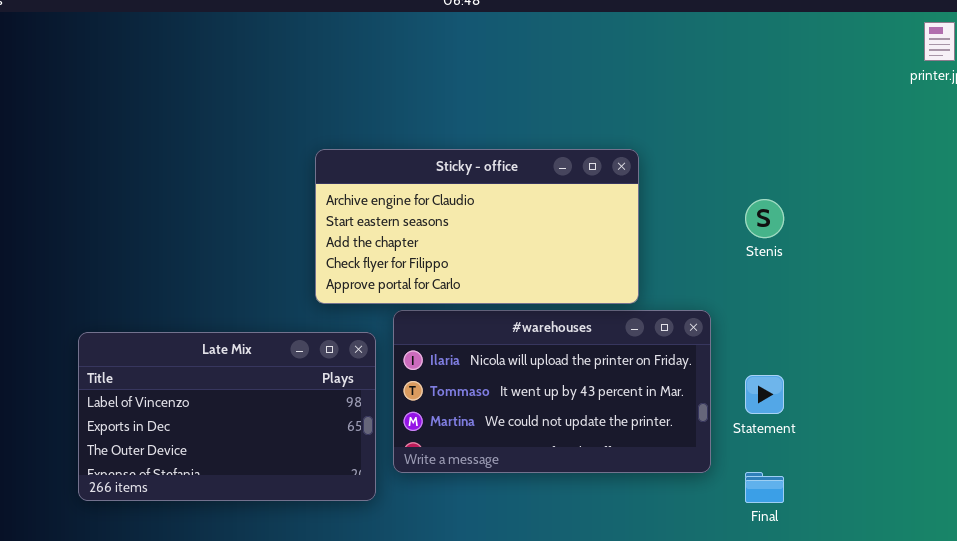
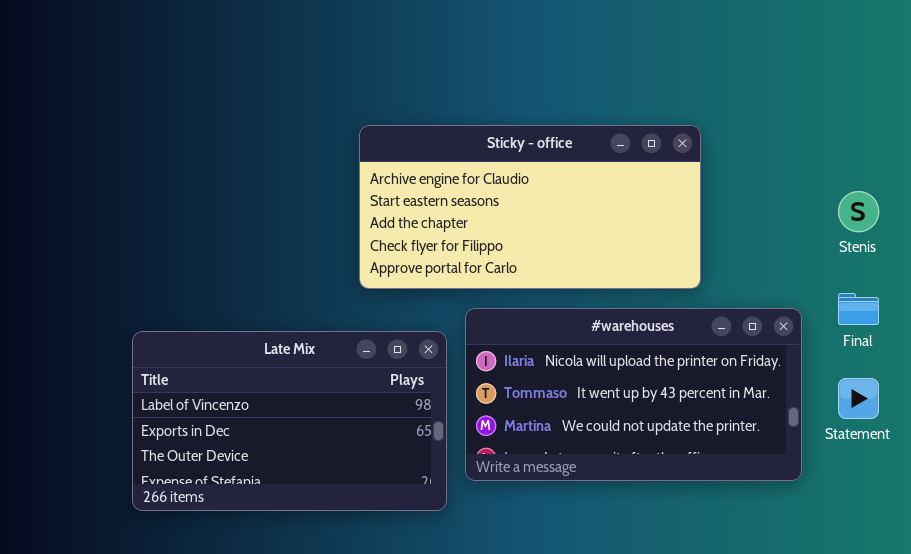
Sticky - office: [315,149,639,304] -> [359,125,701,289], moved
Final: [745,472,784,503] -> [838,293,879,325], moved

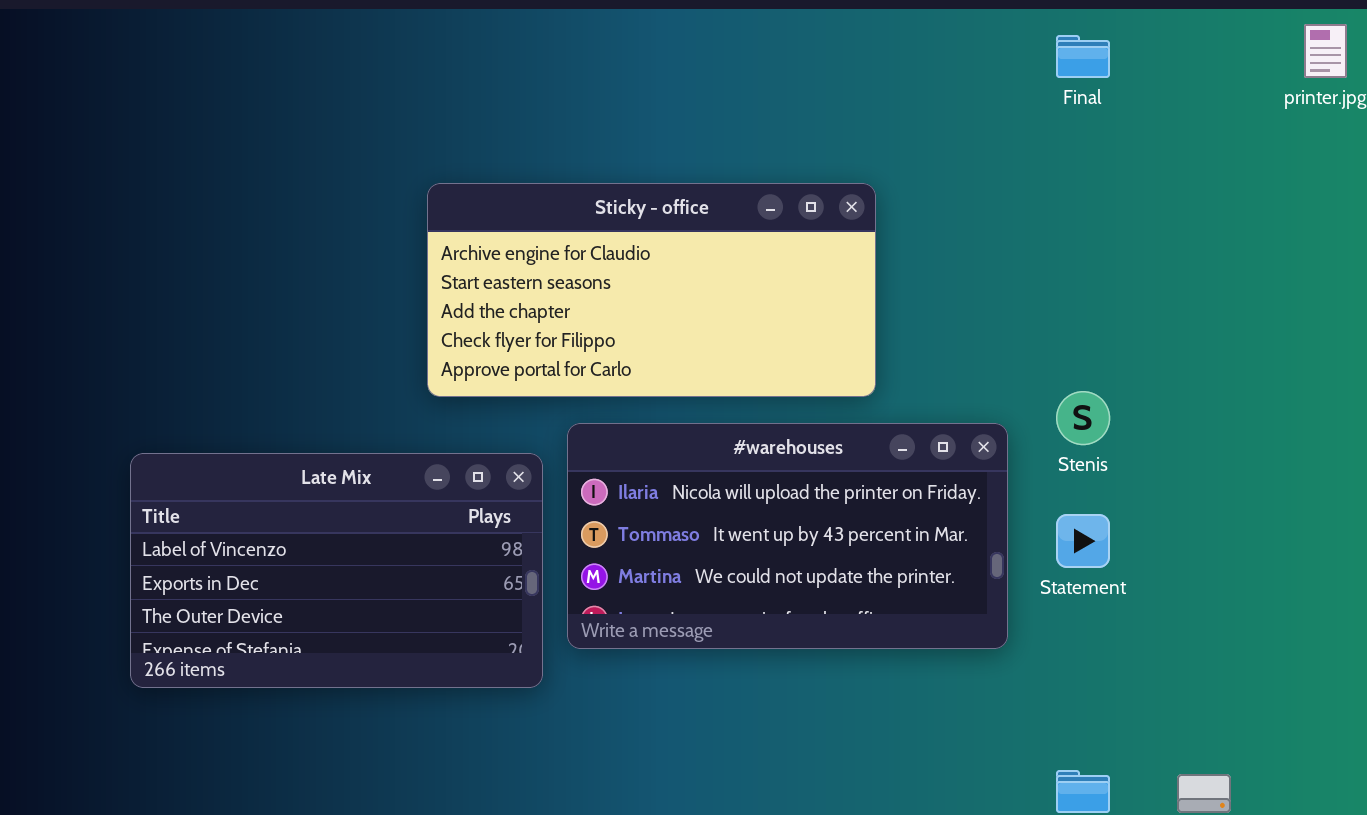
Stenis: [838,191,879,232] -> [1056,391,1110,445], moved
Final: [838,293,879,325] -> [1056,35,1110,78], moved

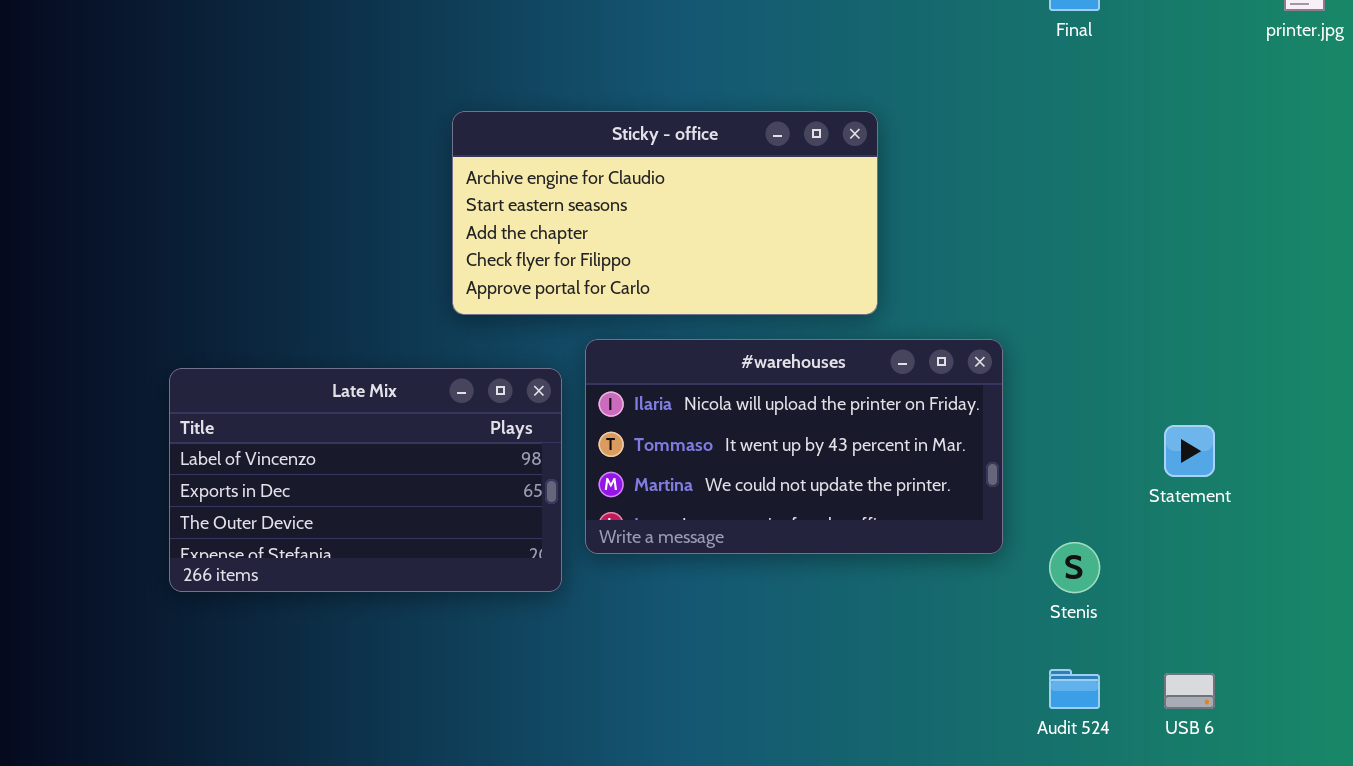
Stenis: [1056,391,1110,445] -> [1049,542,1100,593], moved
Statement: [1056,514,1110,568] -> [1164,425,1215,477], moved

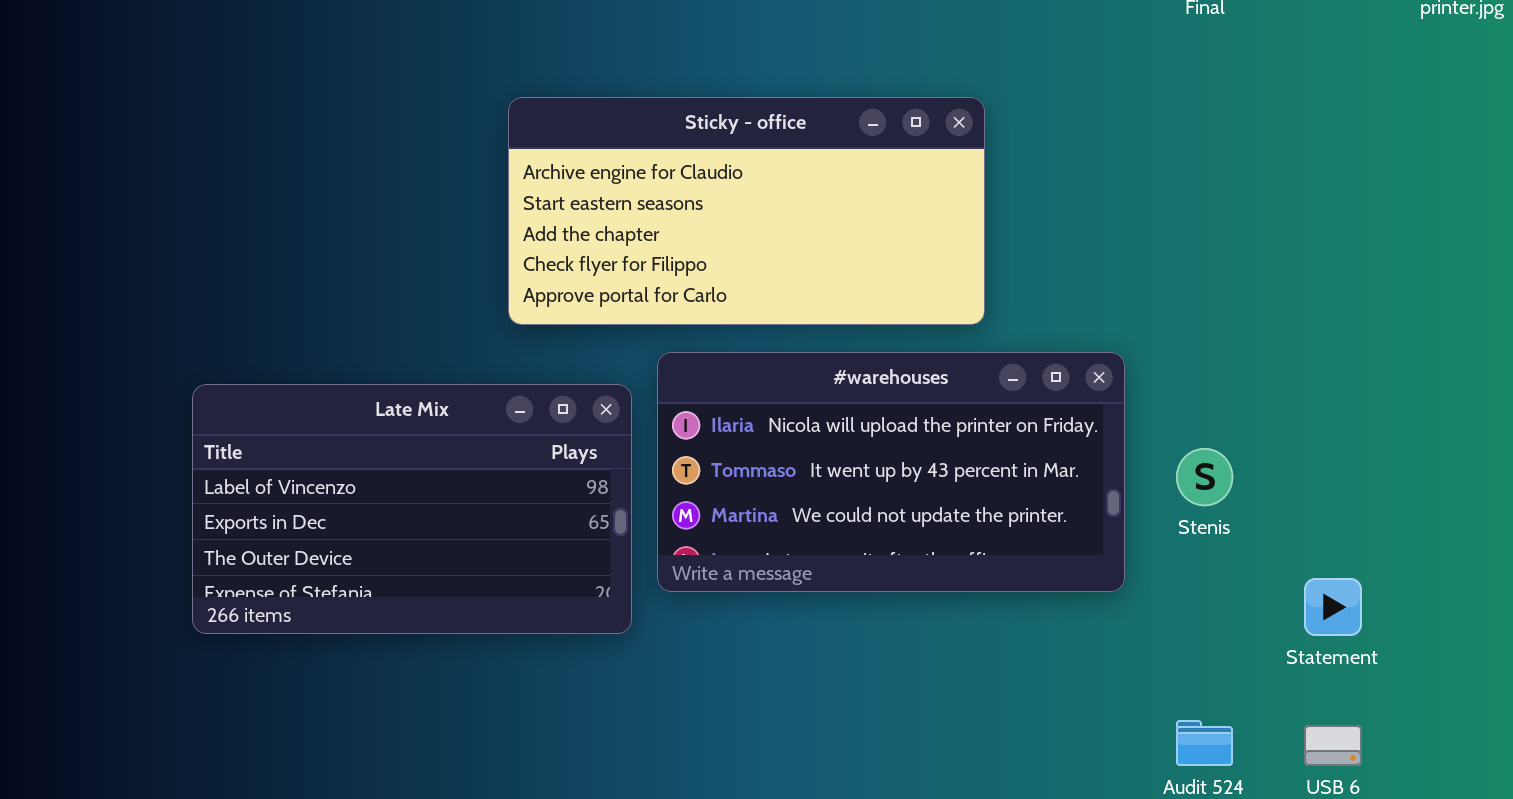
Statement: [1164,425,1215,477] -> [1304,578,1362,636], moved
Stenis: [1049,542,1100,593] -> [1176,448,1233,506], moved

